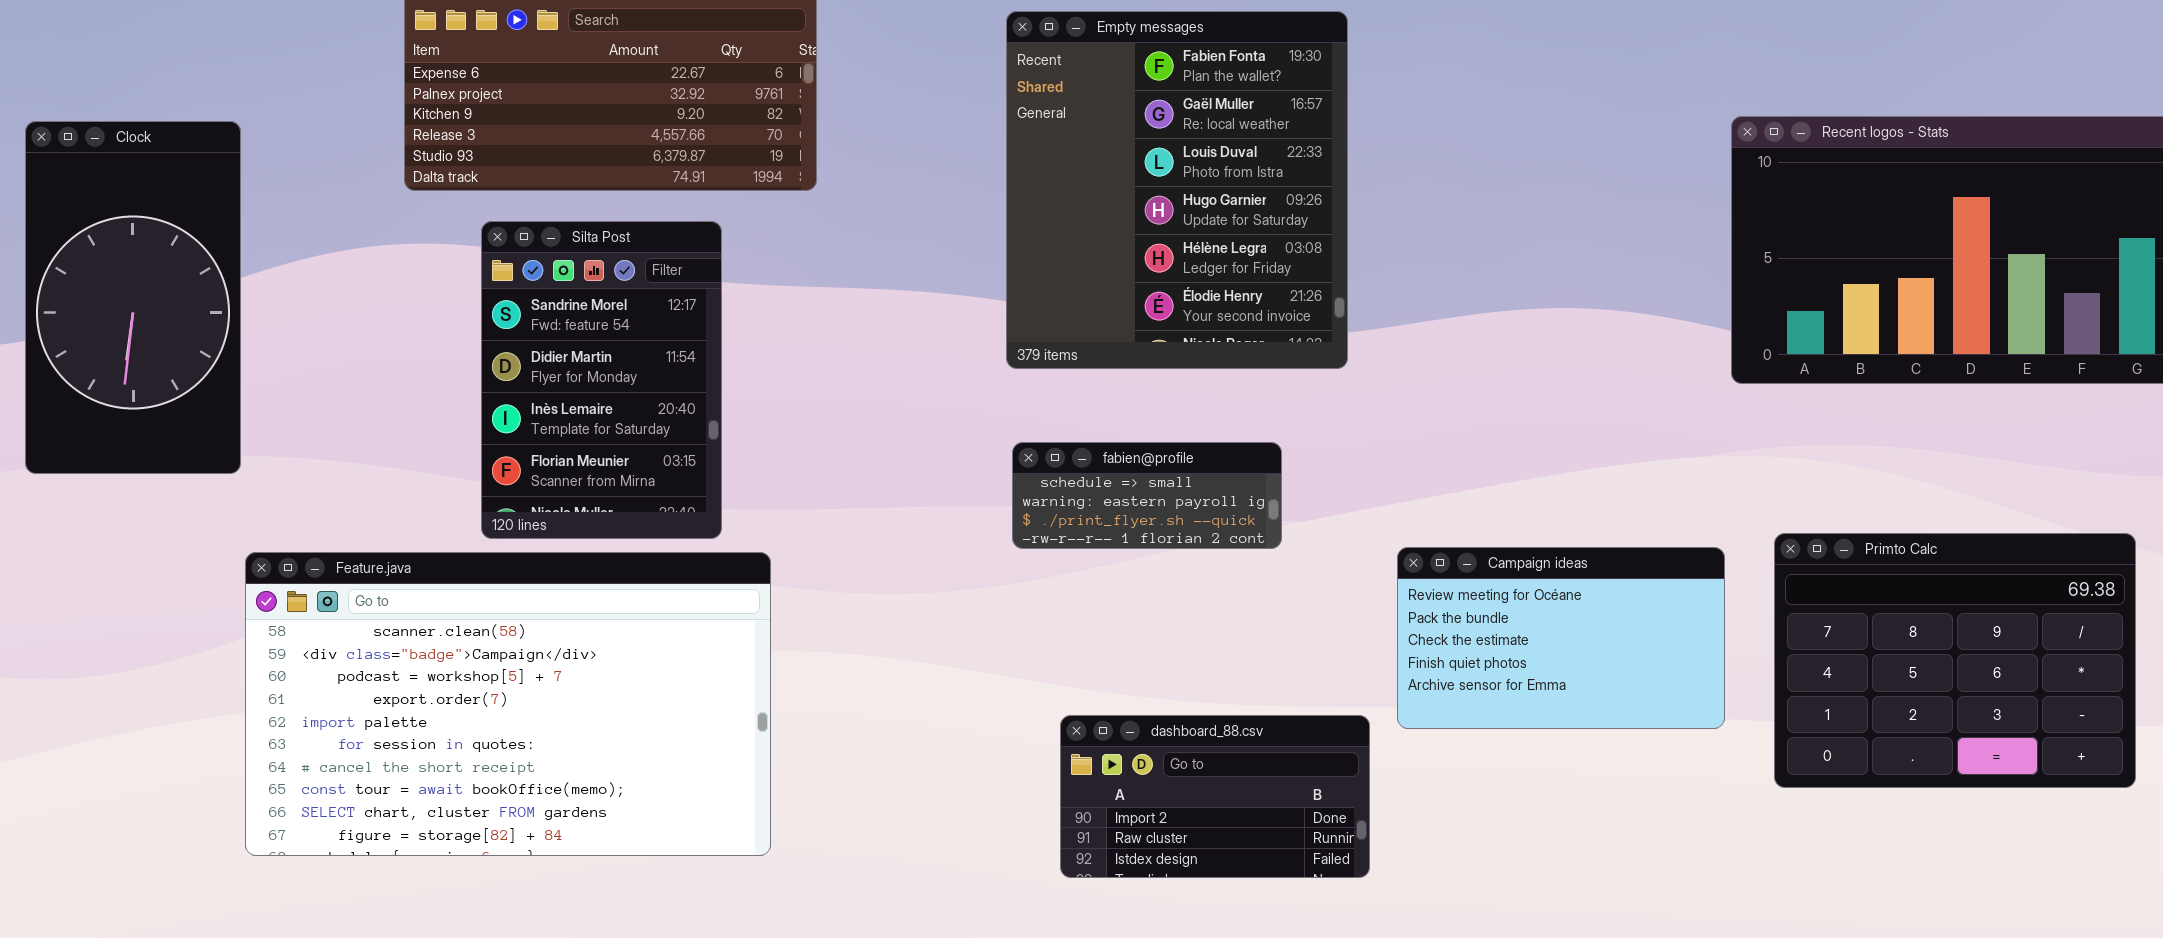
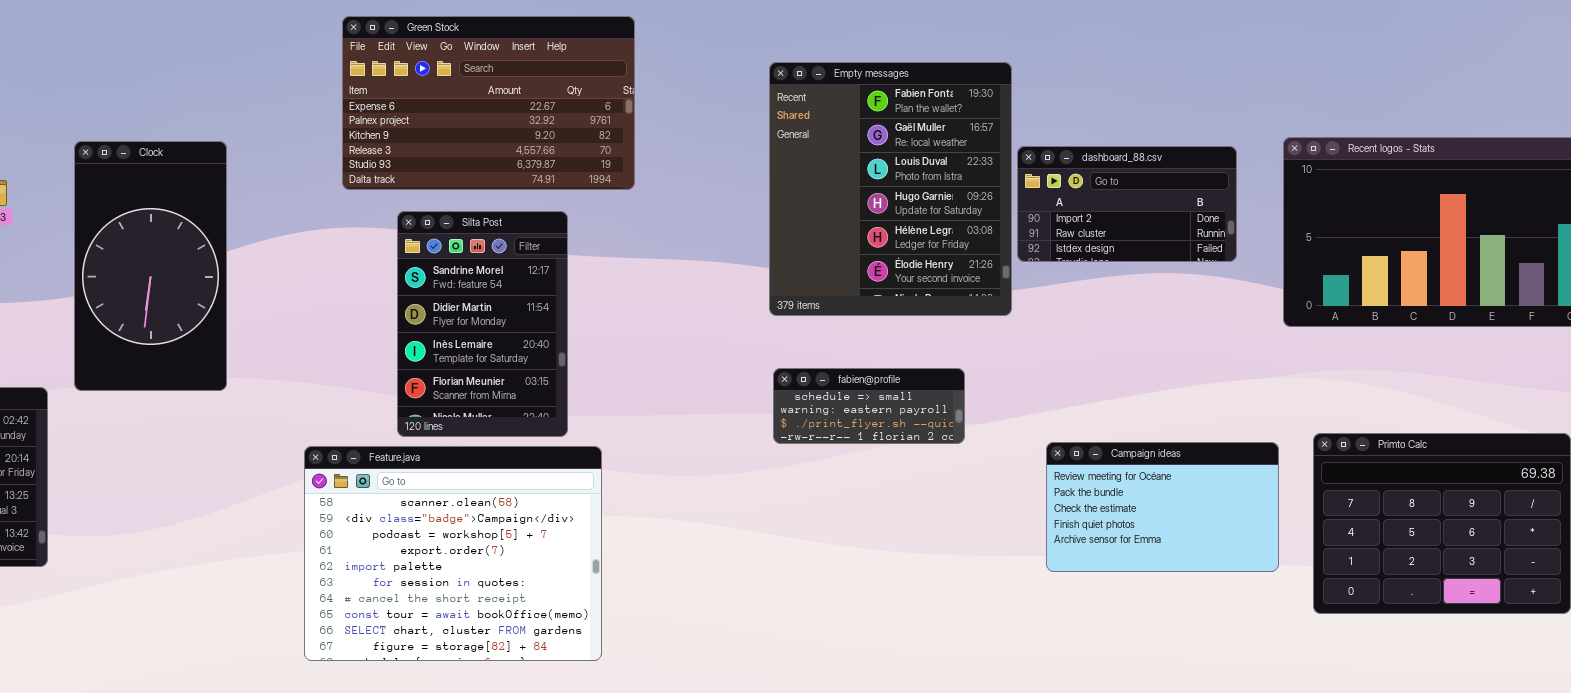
Feature.java: [245,552,771,856] -> [304,446,602,661], resized
dashboard_88.csv: [1060,715,1370,878] -> [1017,146,1237,262], moved

